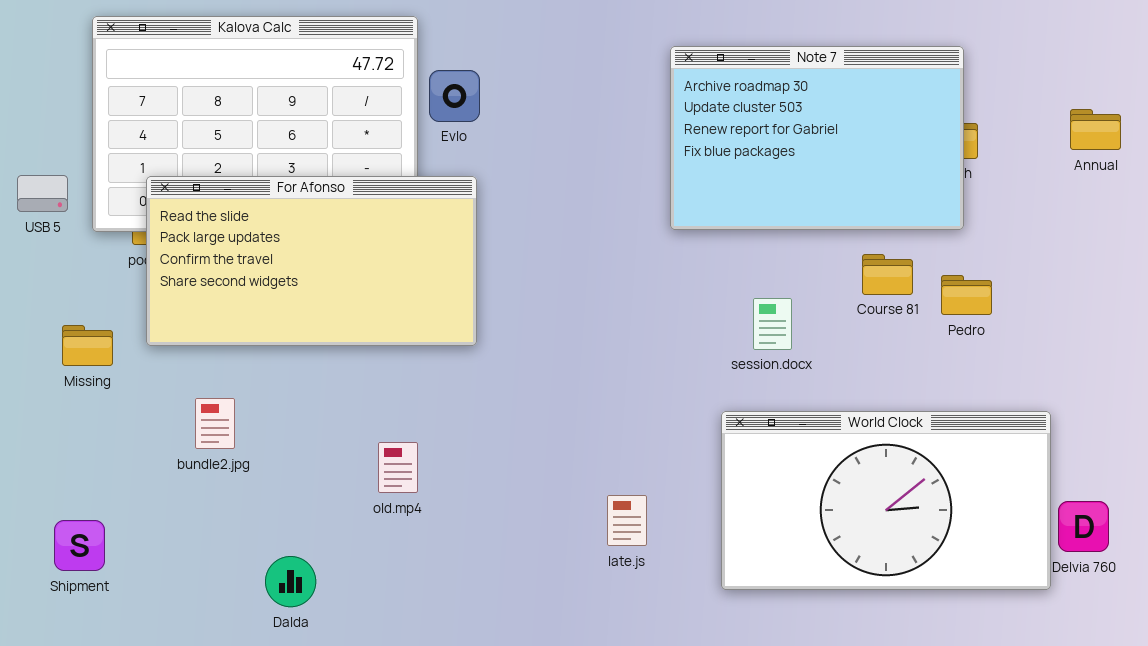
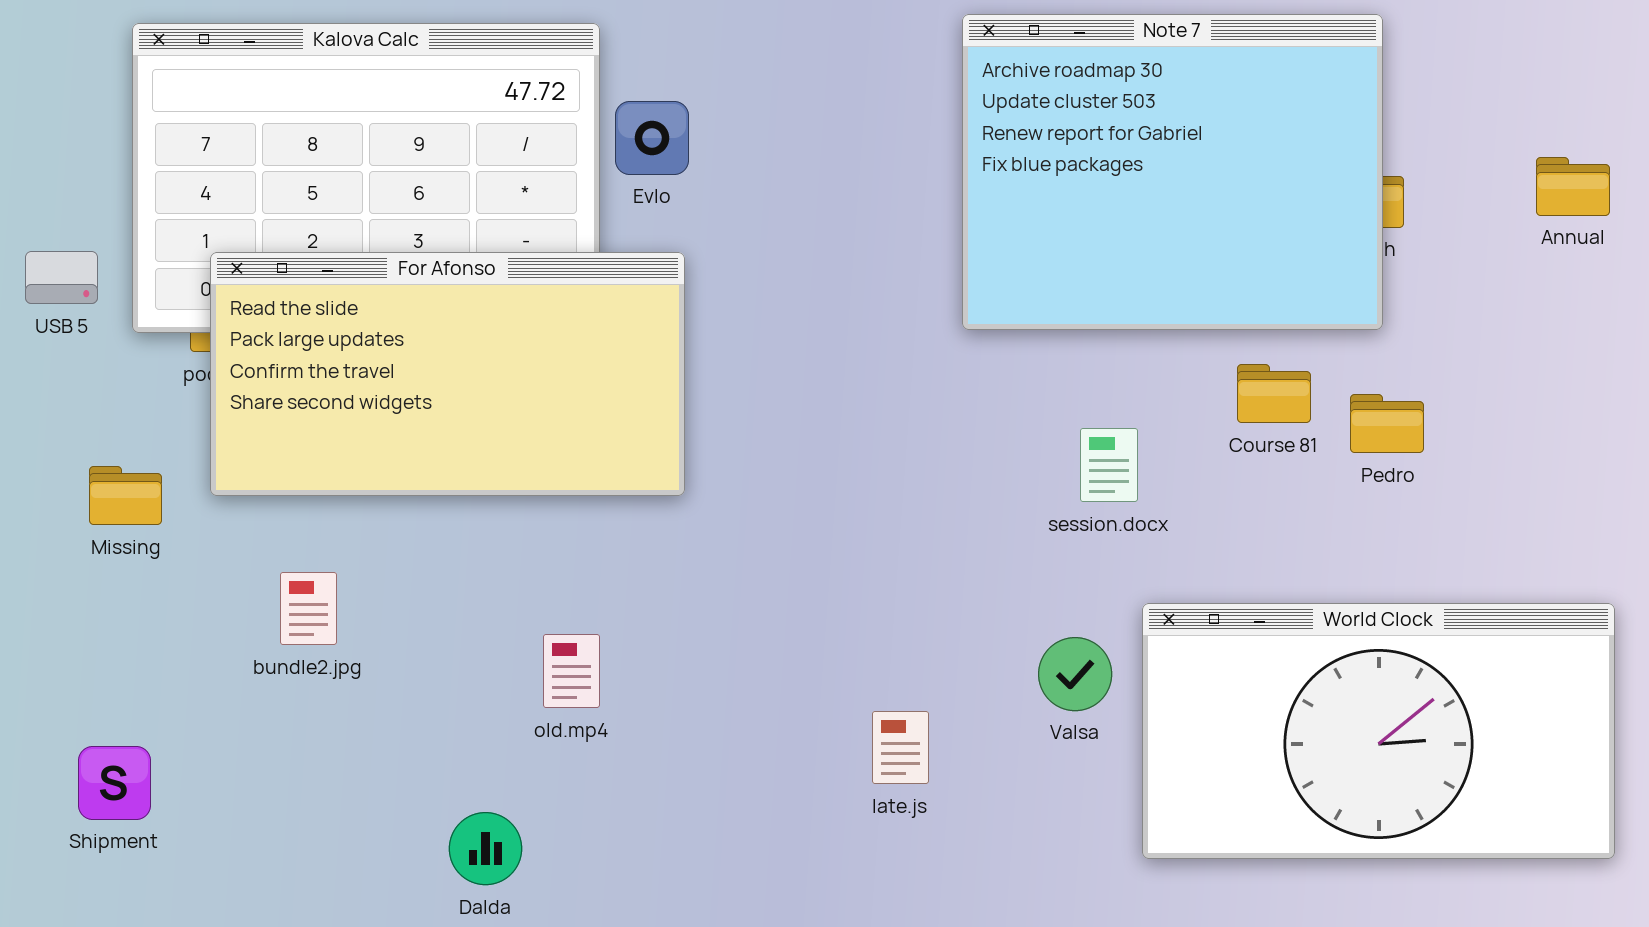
Note 7: [670,46,964,230] -> [962,14,1383,330], resized
World Clock: [721,411,1051,590] -> [1142,603,1615,859], moved
Dalda: [265,556,316,607] -> [449,812,522,885], moved

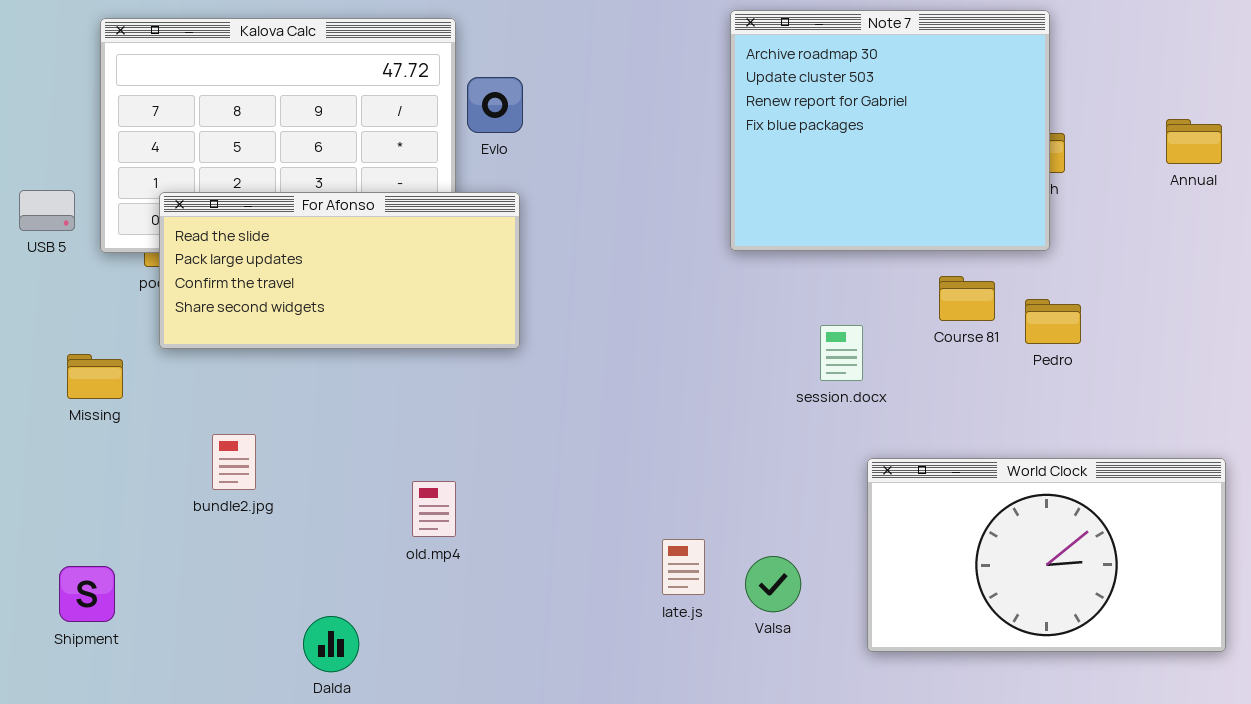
For Afonso: [210,252,685,496] -> [159,192,520,349], resized
Valsa: [1038,637,1112,711] -> [745,556,801,612], moved
Dalda: [449,812,522,885] -> [303,616,359,672], moved

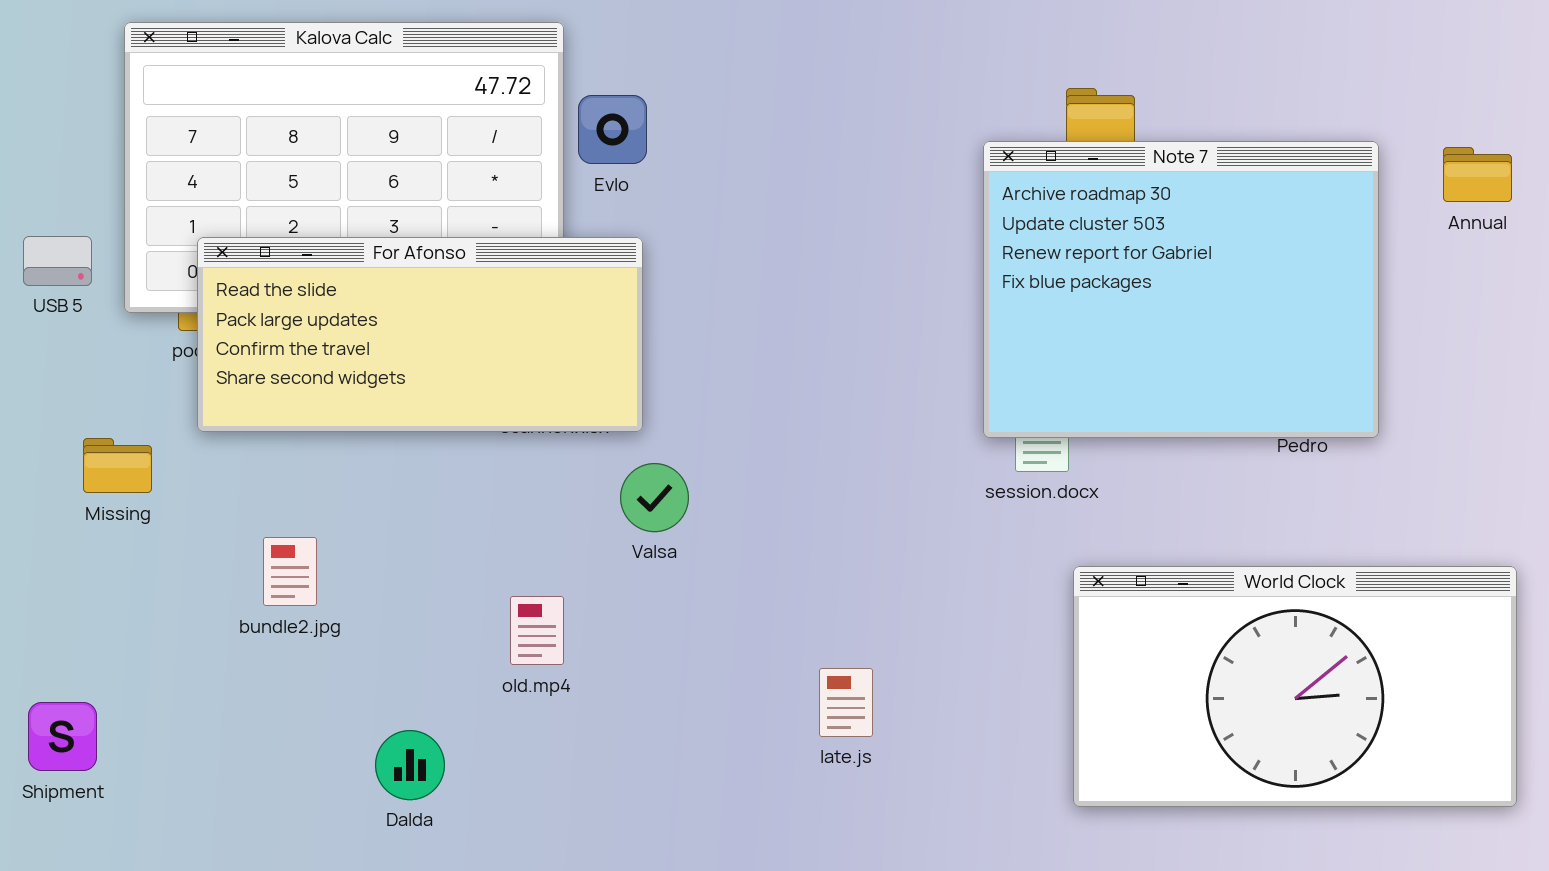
Note 7: [730,10,1050,251] -> [983,141,1379,438], moved
Valsa: [745,556,801,612] -> [620,463,689,532], moved
Shipment: [59,566,115,622] -> [28,702,97,771], moved
Dalda: [303,616,359,672] -> [375,730,445,800], moved

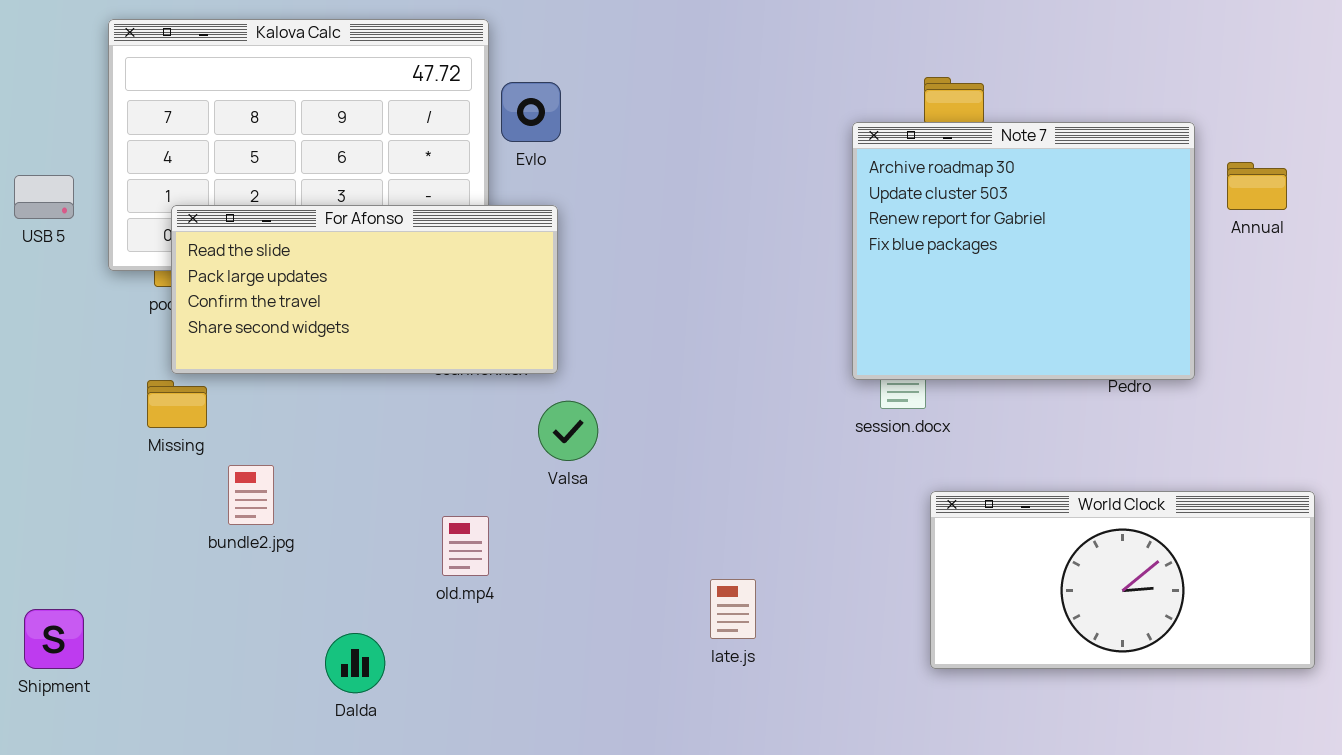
Annual: [1443,147,1512,202] -> [1227,162,1287,210], moved
USB 5: [23,236,92,286] -> [14,175,74,219], moved
Missing: [83,438,152,493] -> [147,380,207,428], moved
World Clock: [1073,566,1517,807] -> [930,491,1315,669], resized

